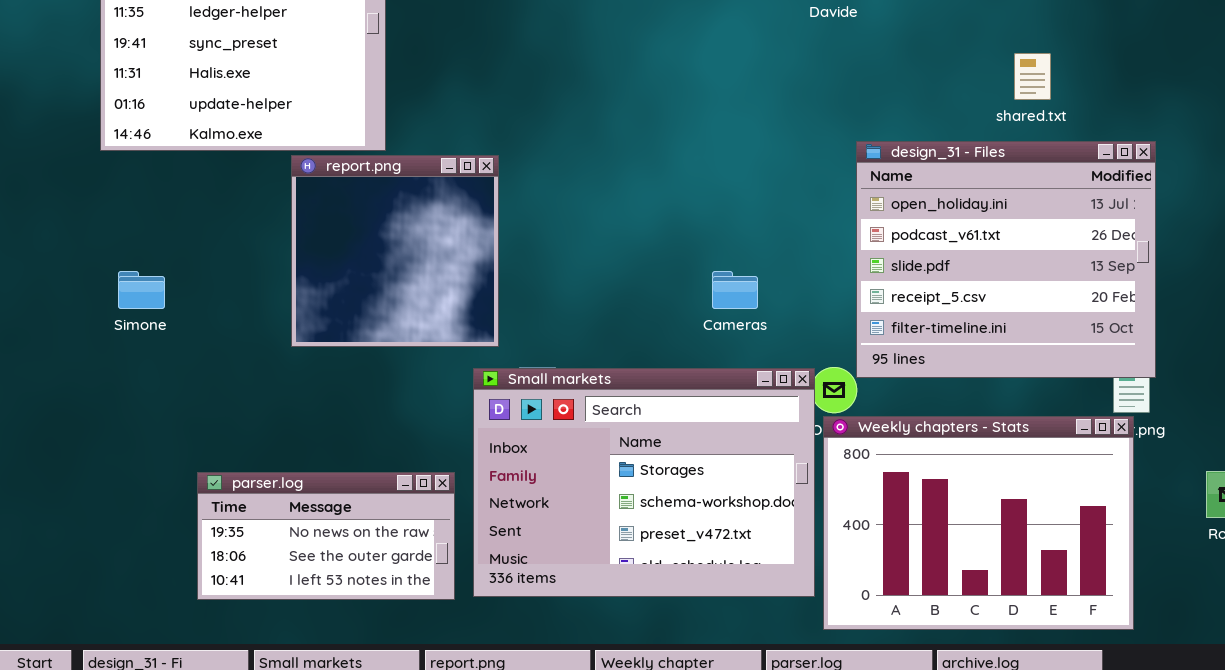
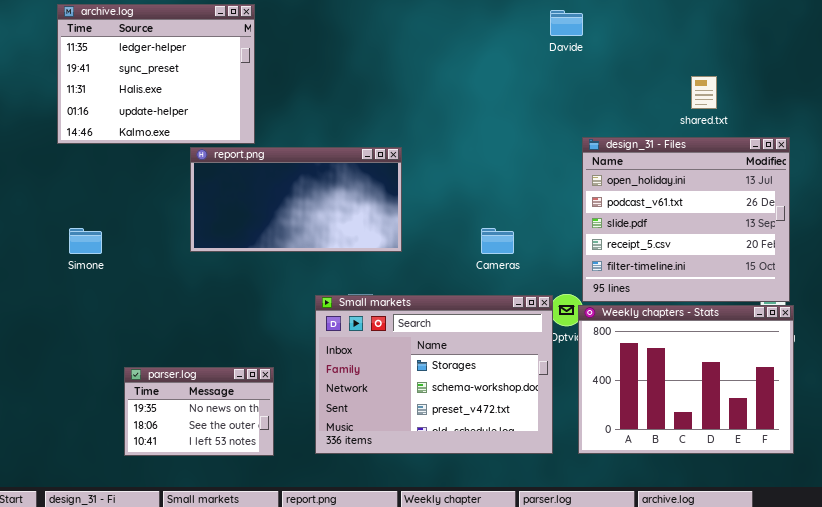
report.png: [291,155,499,347] -> [190,147,402,252], resized
Weekly chapters - Stats: [823,416,1134,630] -> [578,305,794,454], moved
parser.log: [197,472,455,600] -> [124,367,274,456], resized

